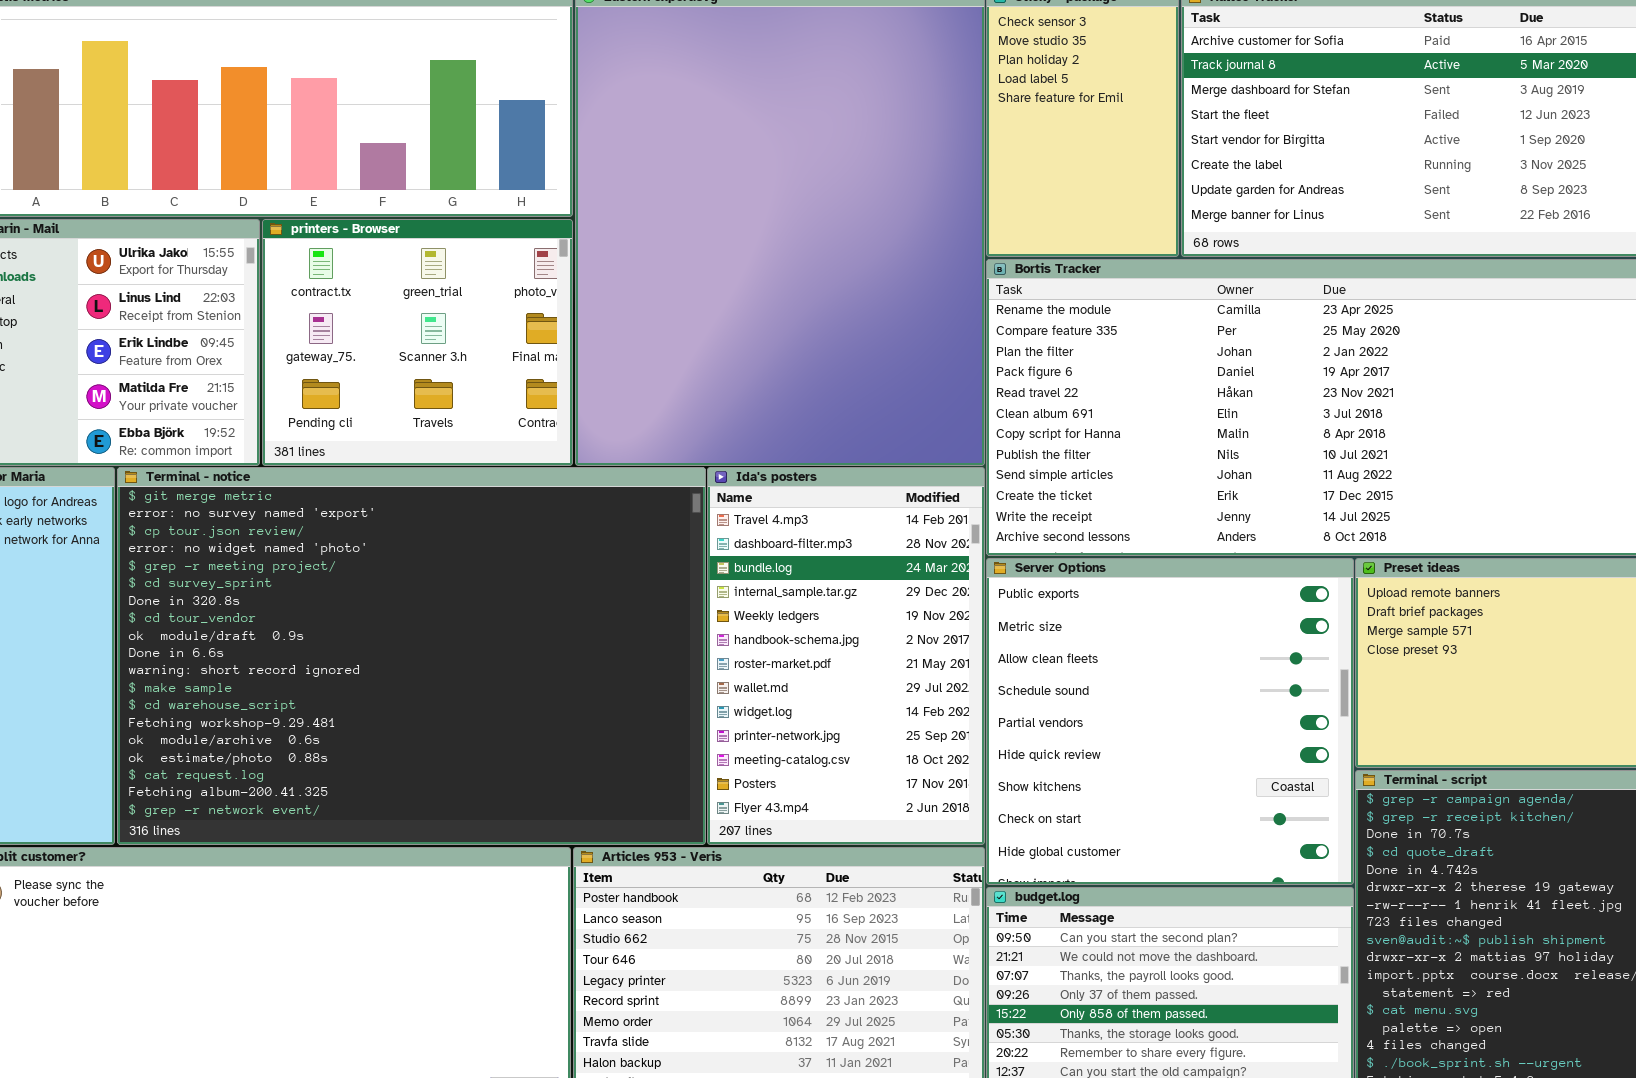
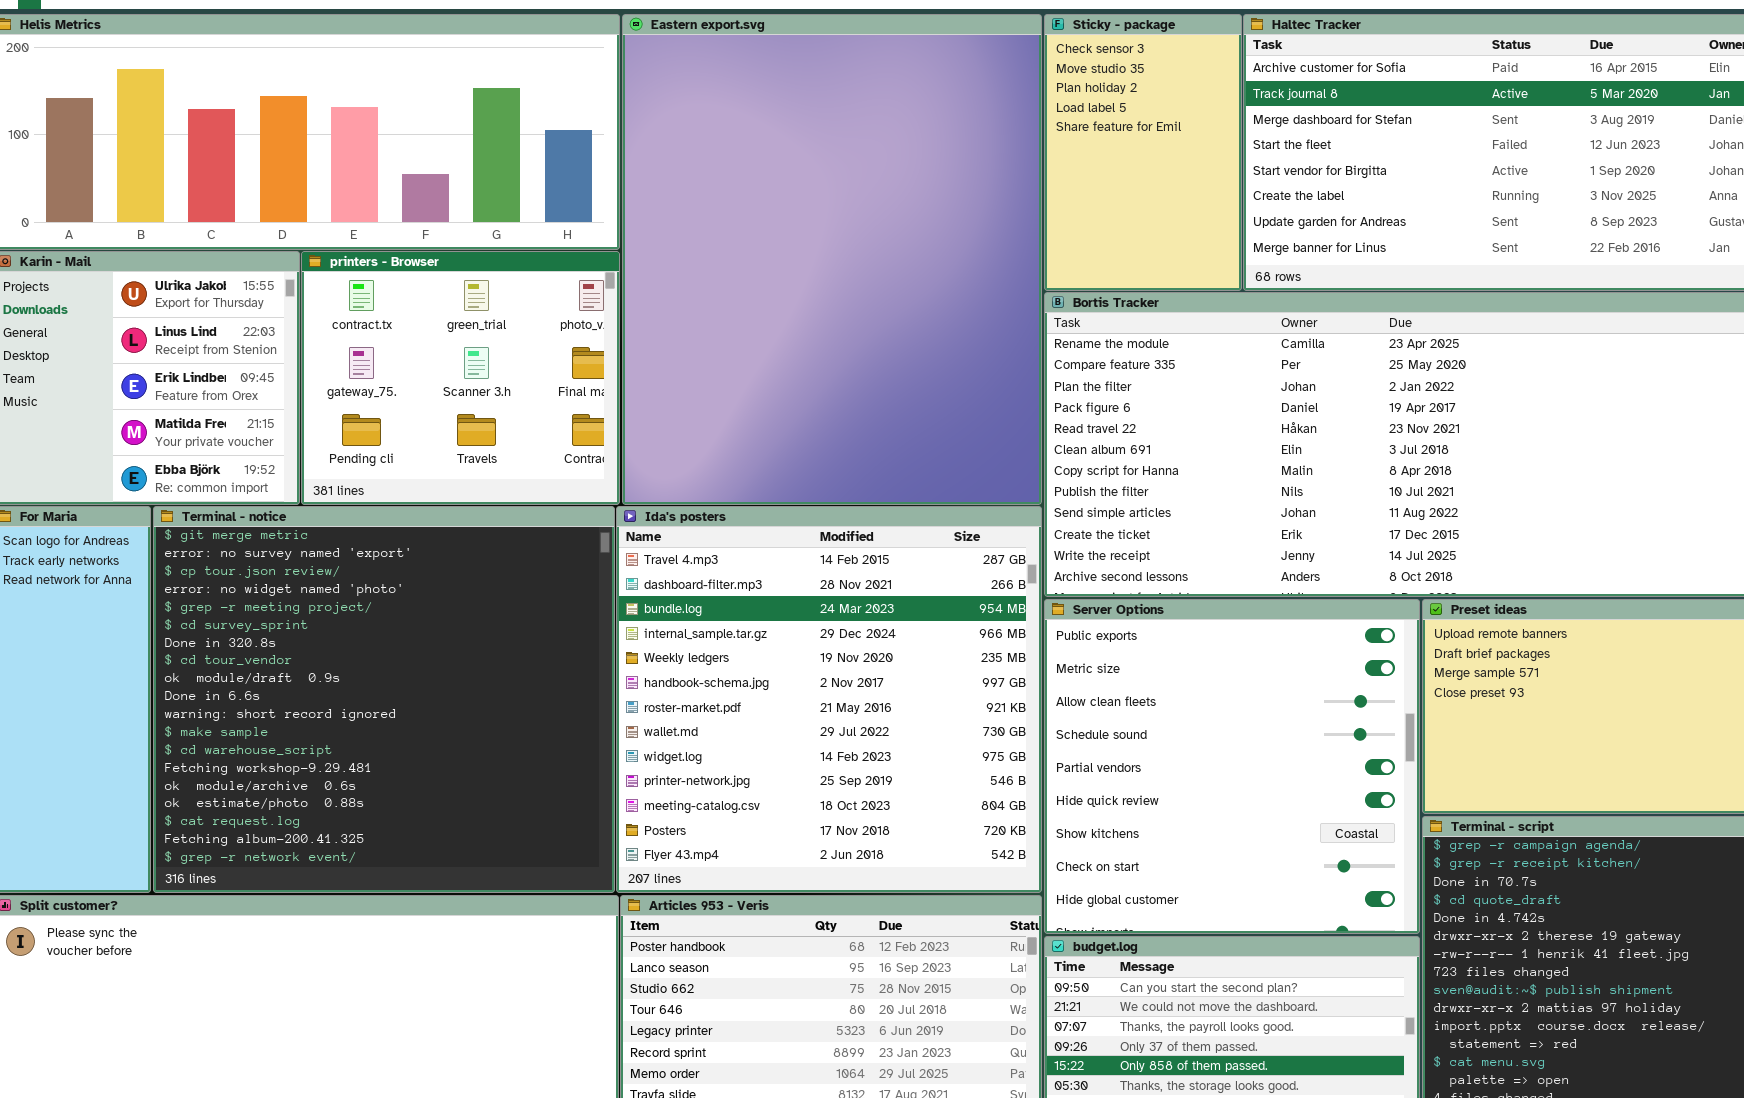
Terminal - notice: [117,467,706,845] -> [153,506,615,893], resized
Ida's posters: [707,467,985,845] -> [616,506,1042,893], resized

